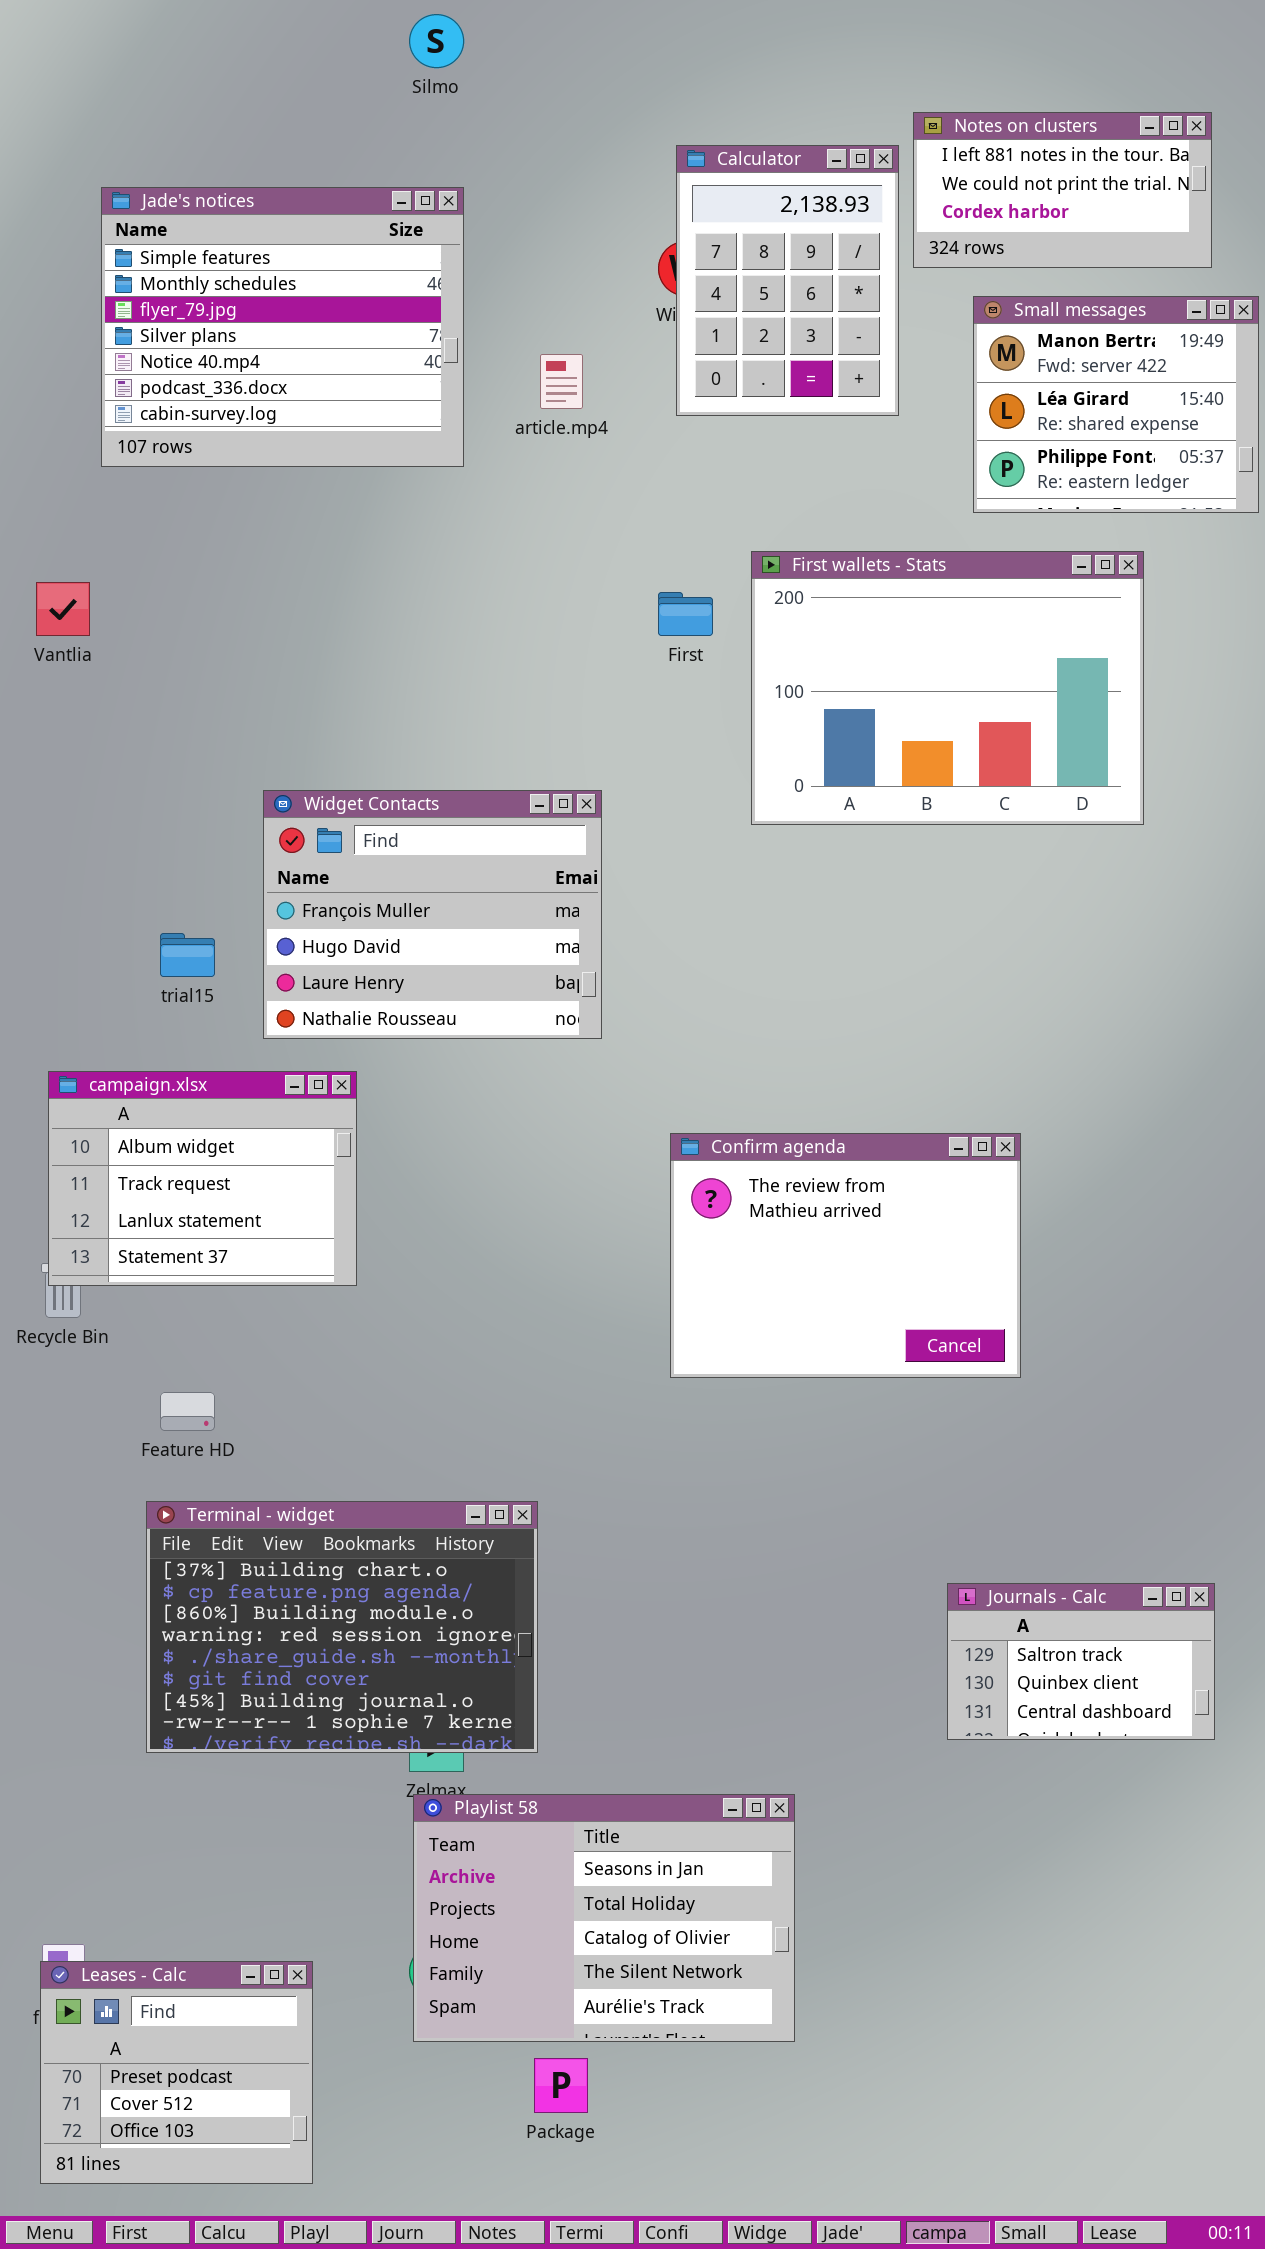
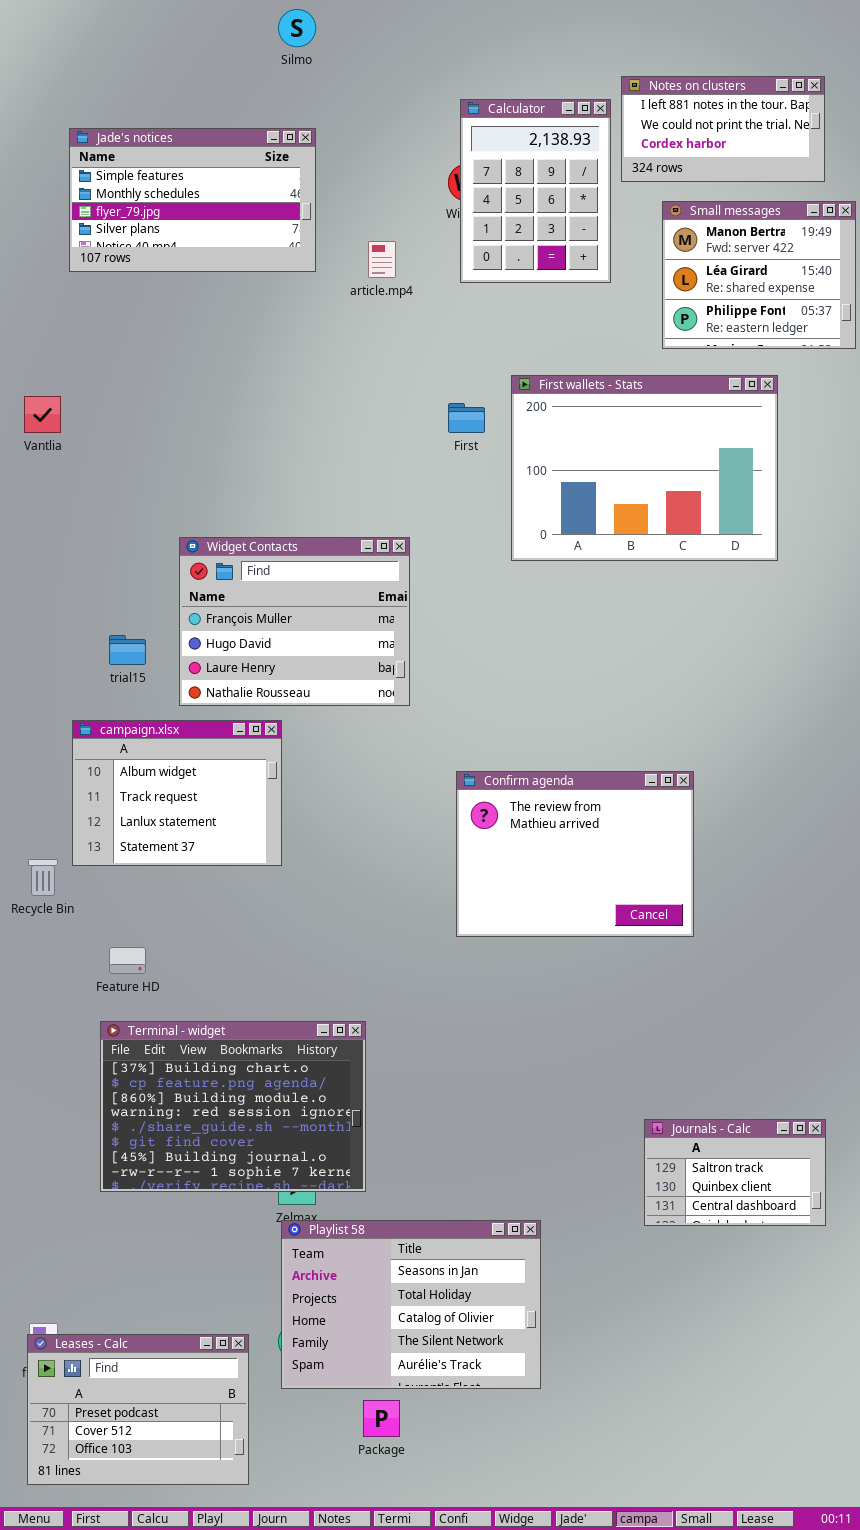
Jade's notices: [101,187,464,467] -> [69,128,316,272], resized
campaign.xlsx: [48,1071,357,1286] -> [72,720,282,866], moved
Journals - Calc: [947,1583,1215,1740] -> [644,1119,826,1226], moved
Leases - Calc: [40,1961,313,2184] -> [27,1334,249,1485], resized

